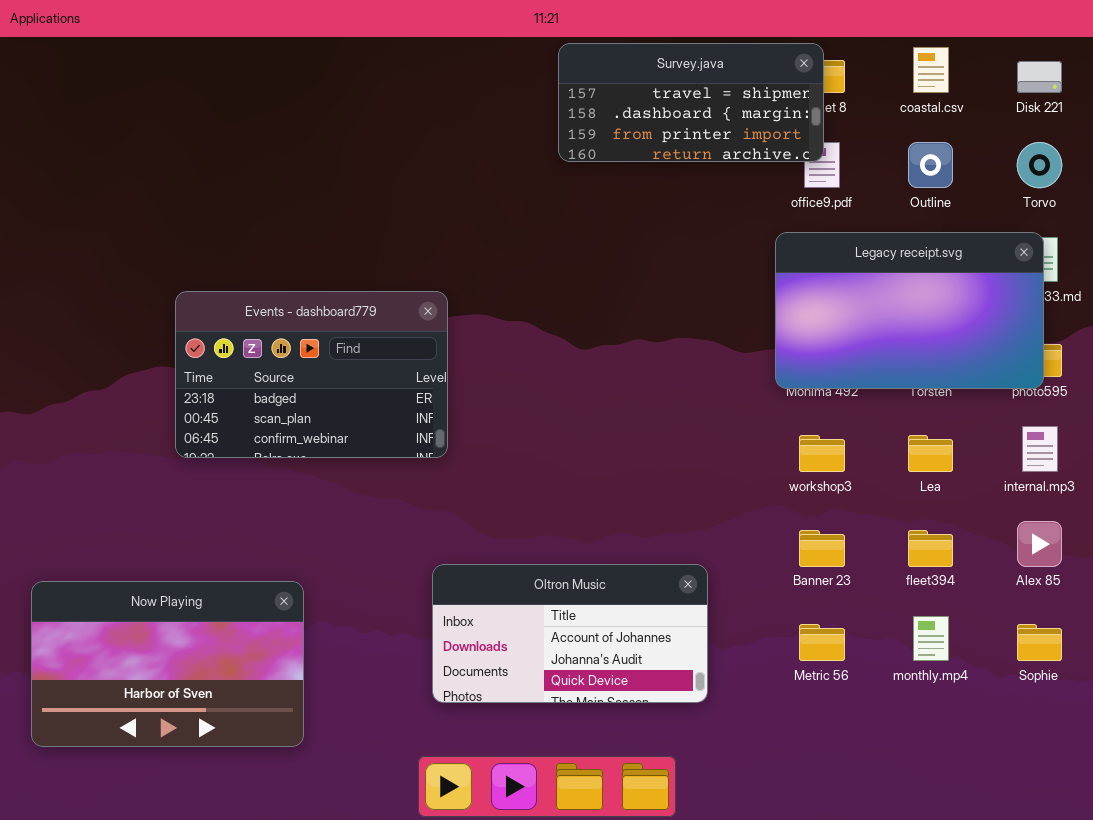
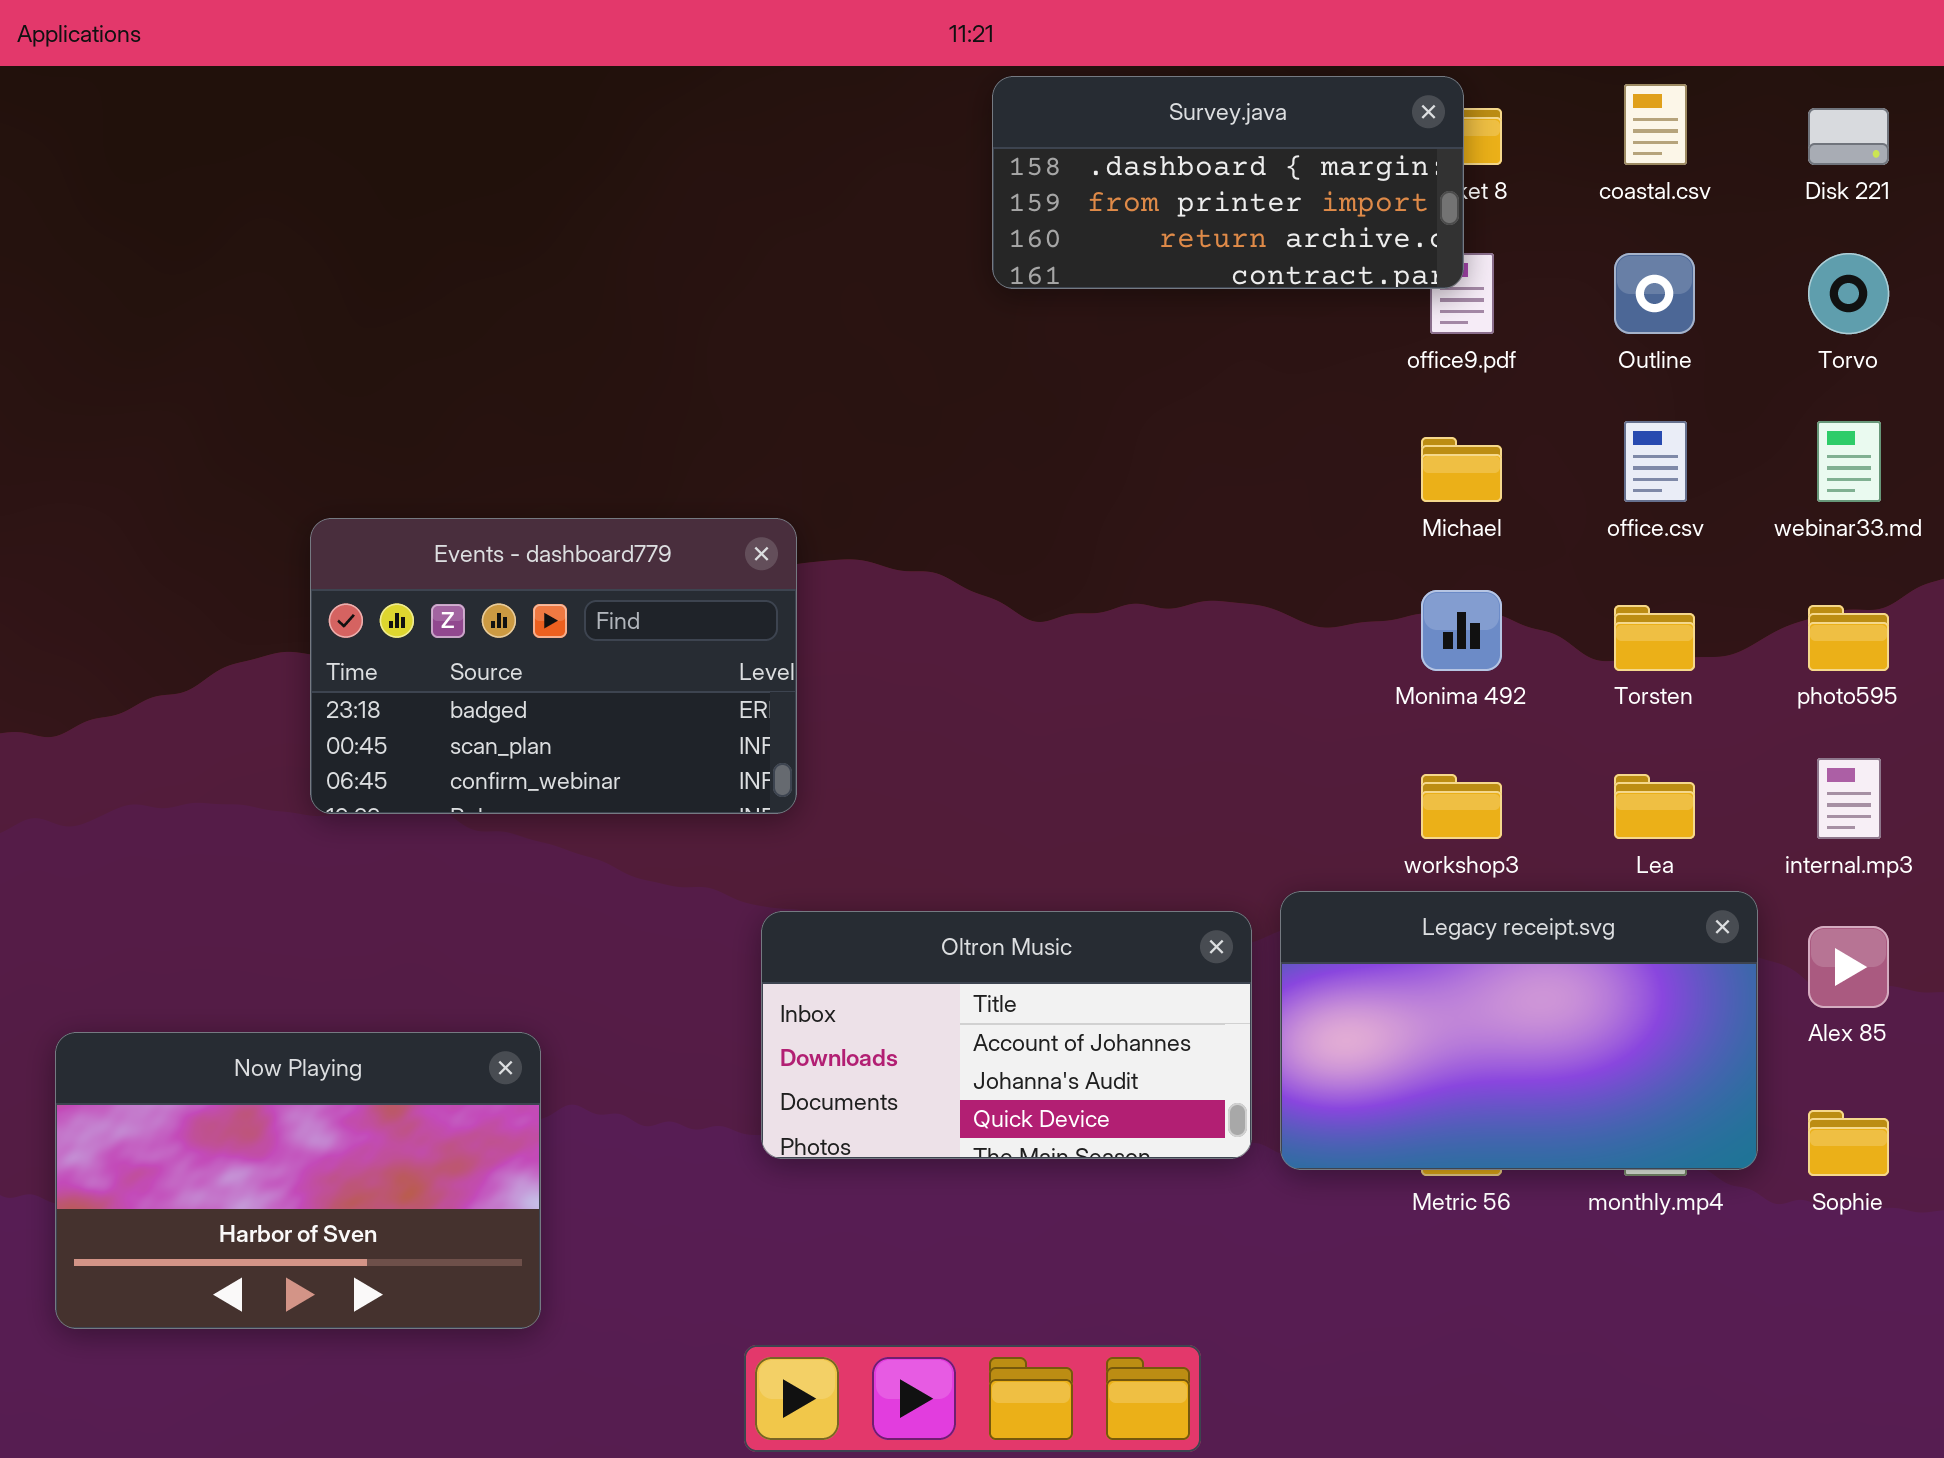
Survey.java: [558,43,824,162] -> [992,76,1464,289], scrolled down 1 row
Legacy receipt.svg: [775,232,1044,389] -> [1280,891,1758,1170], moved
Oltron Music: [432,564,708,703] -> [761,911,1252,1159], moved

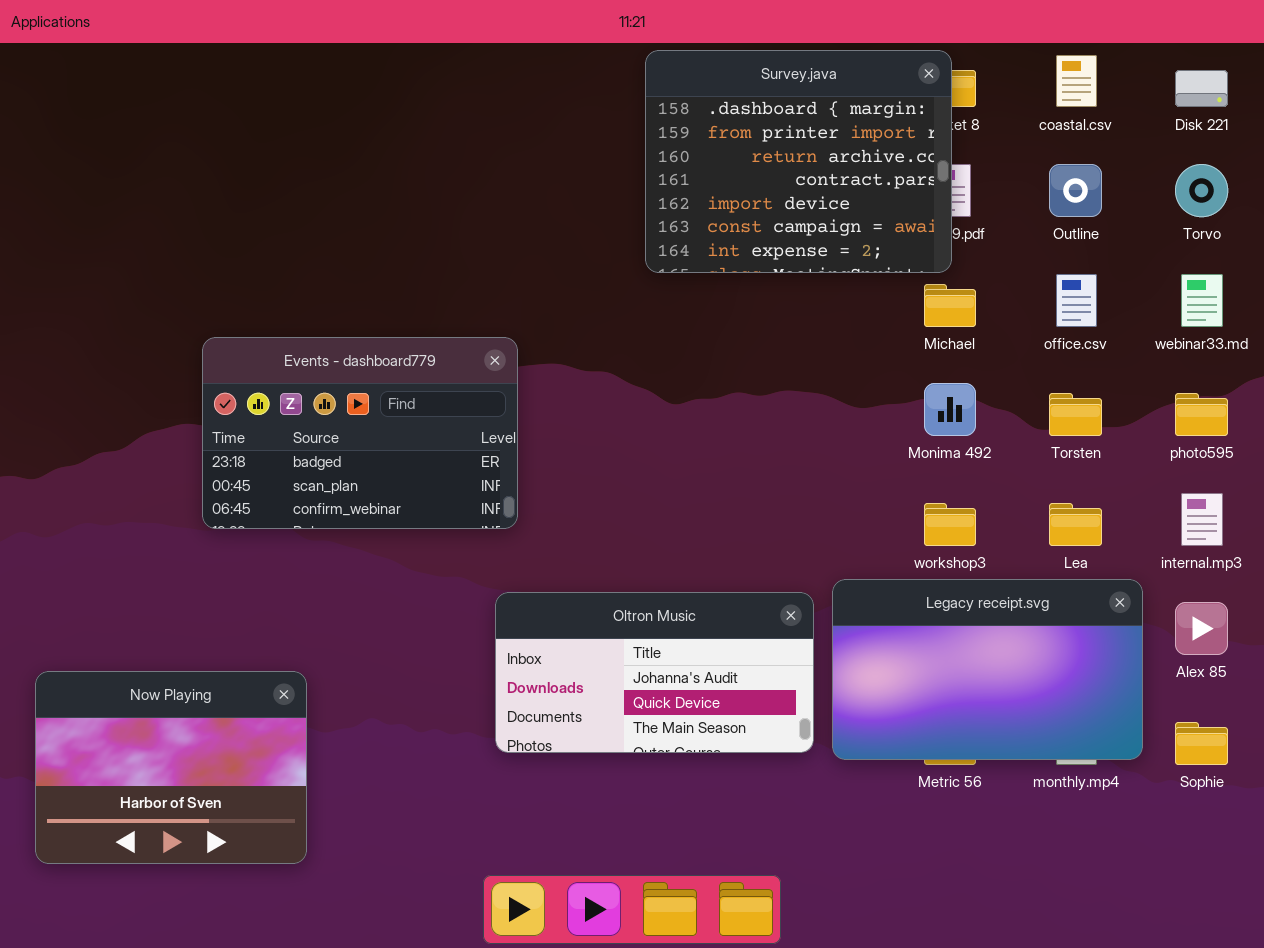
Survey.java: [992,76,1464,289] -> [645,50,952,273], resized
Oltron Music: [761,911,1252,1159] -> [495,592,814,753], scrolled down 1 row
Now Playing: [55,1032,541,1329] -> [35,671,307,864], resized

